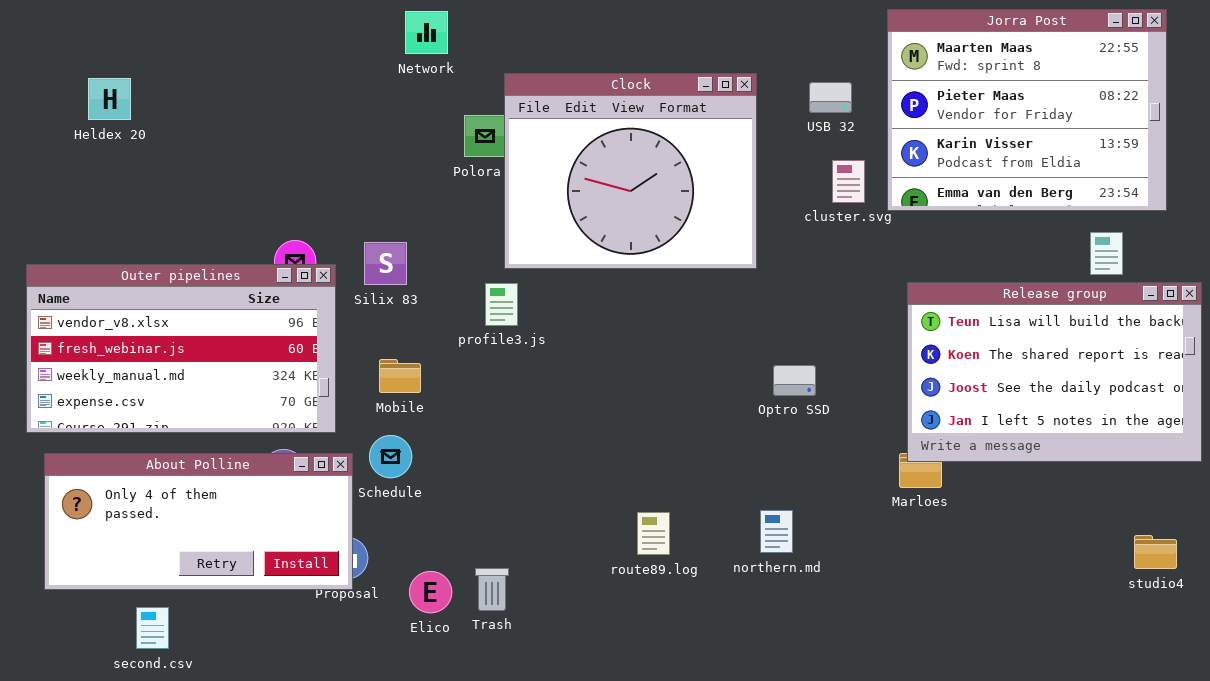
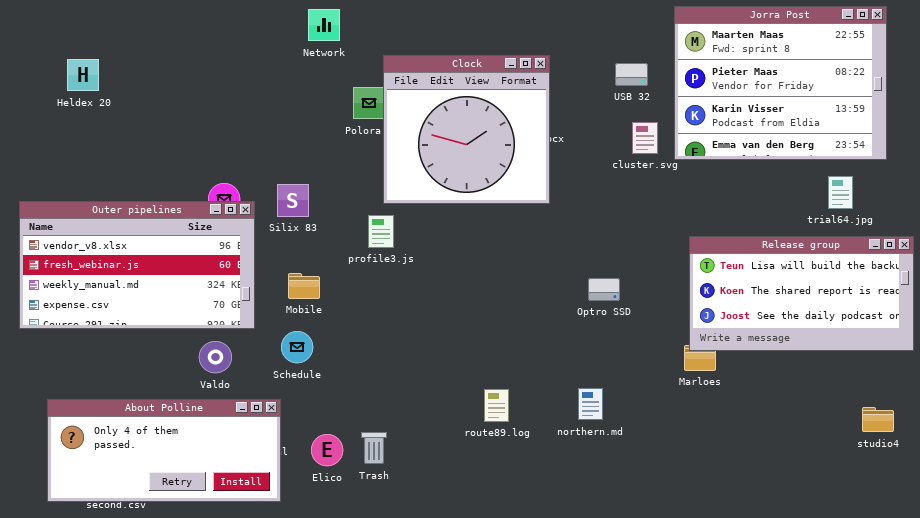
Clock: [504,73,757,269] -> [383,55,550,204], resized
Release group: [907,282,1202,462] -> [689,236,914,351], resized
About Polline: [44,453,353,590] -> [47,399,281,502], moved

